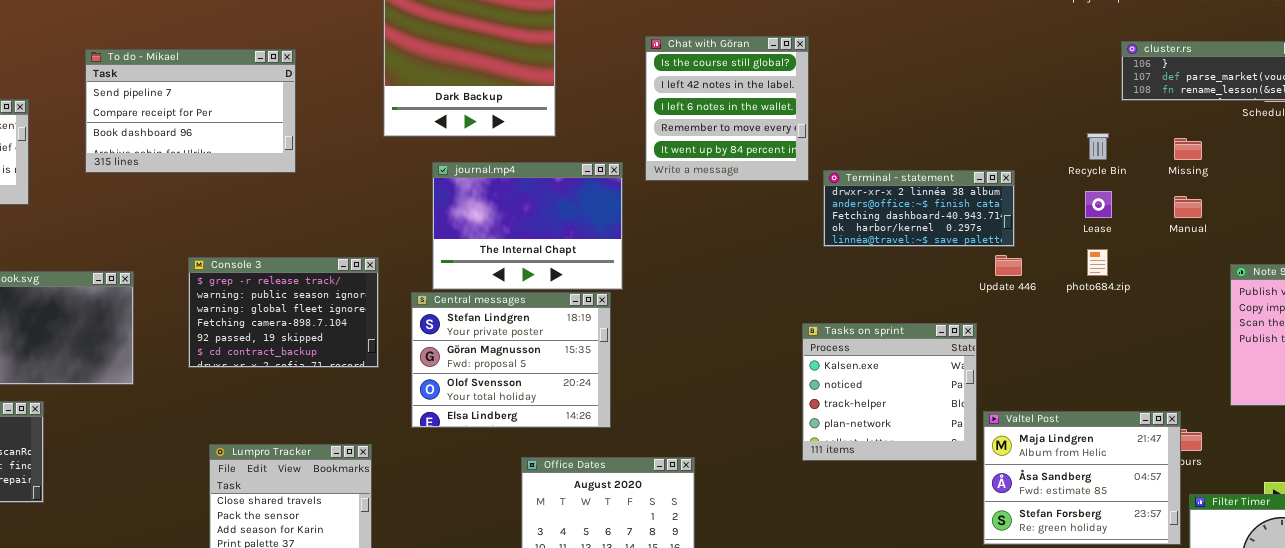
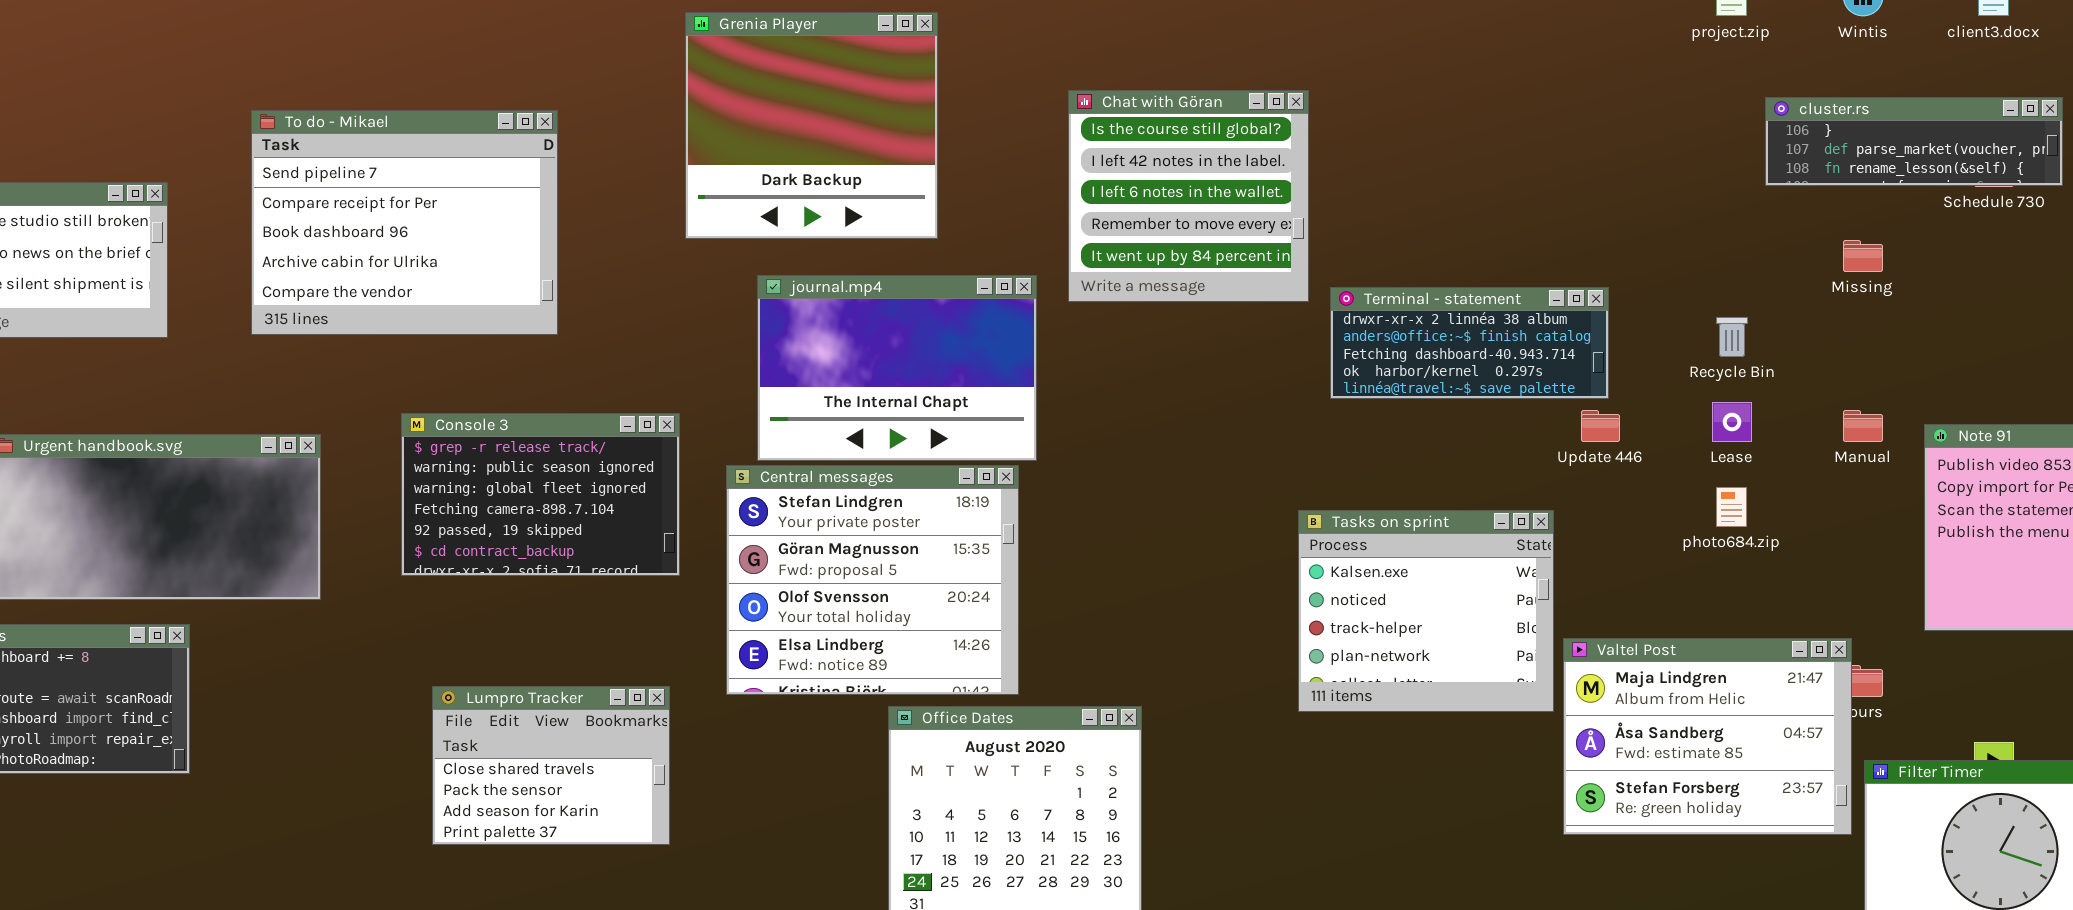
To do - Mikael: [85,49,296,173] -> [251,110,558,335], resized
Recycle Bin: [1087,133,1109,160] -> [1716,317,1748,357], moved
Lease: [1085,191,1112,218] -> [1712,402,1752,442], moved
Manual: [1174,196,1202,218] -> [1843,410,1883,442], moved
photo684.zip: [1087,249,1108,276] -> [1716,487,1747,527], moved
Central messages: [411,292,611,428] -> [726,465,1019,695], resized

